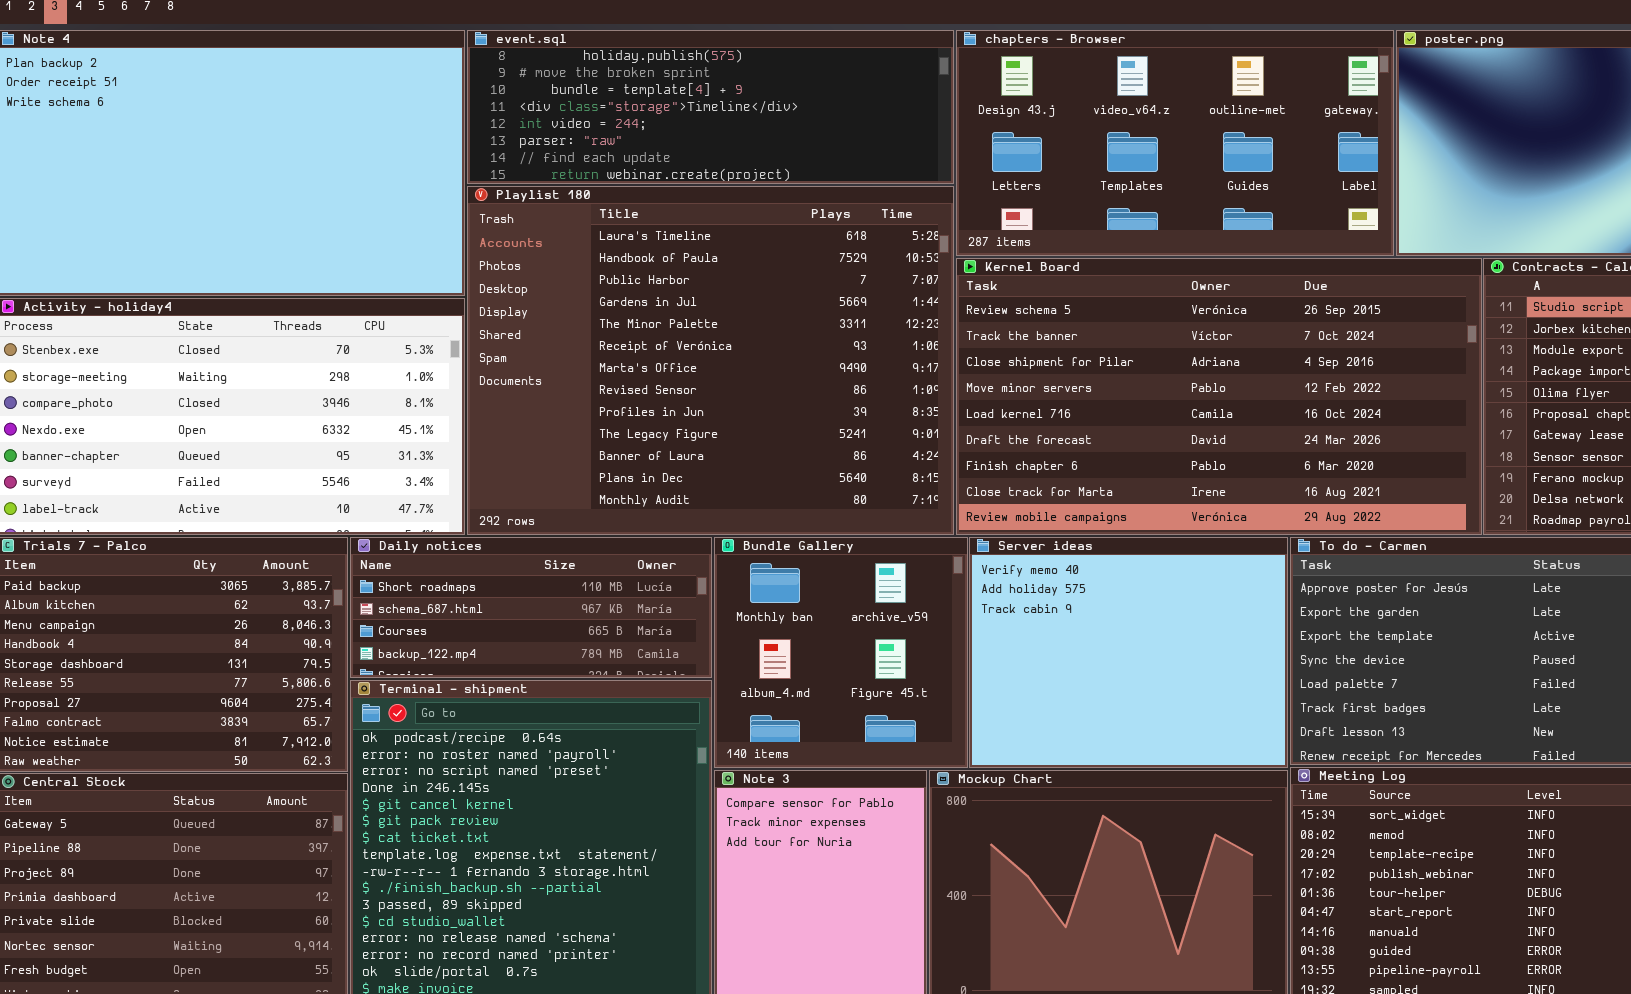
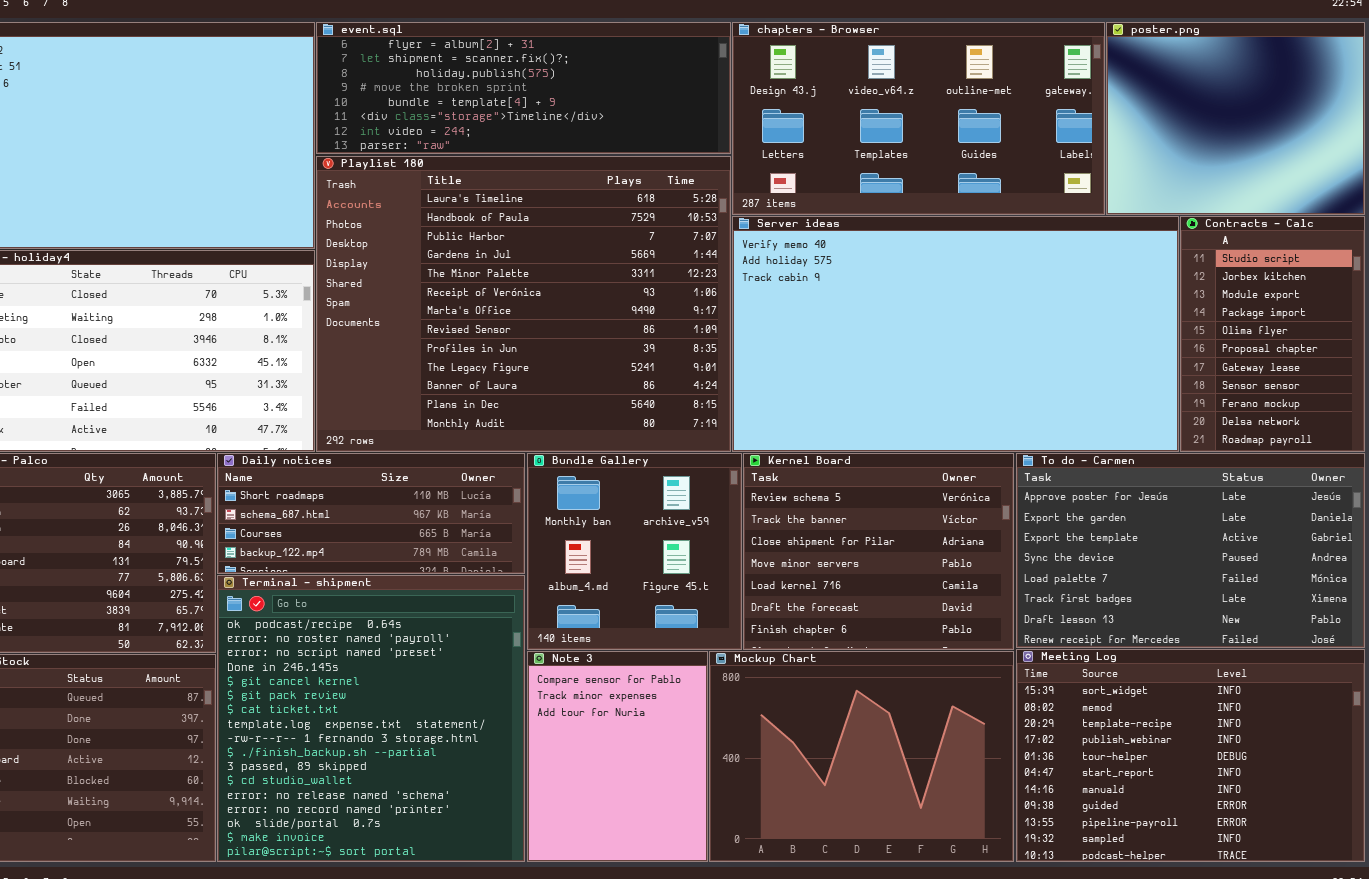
event.sql: [467,30,954,184] -> [316,22,731,154], scrolled up 2 rows
Kernel Board: [956,258,1482,535] -> [743,453,1014,650], moved, resized
Server ideas: [969,537,1288,768] -> [732,216,1179,452], moved, resized

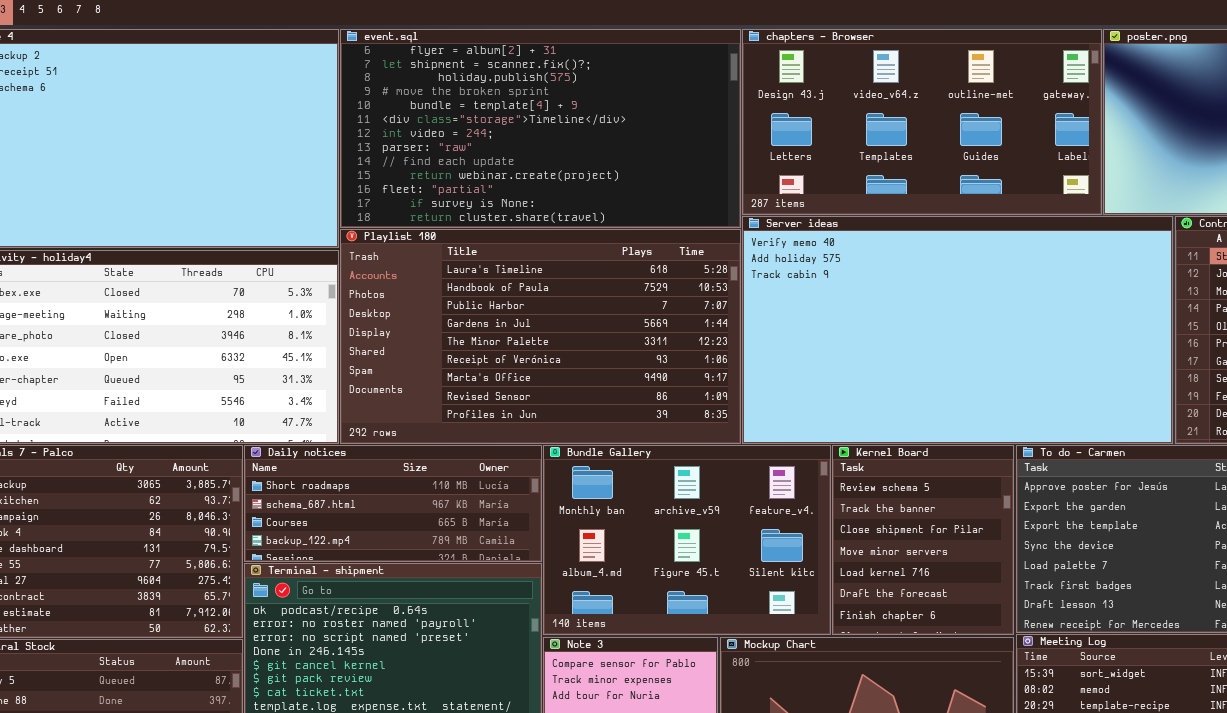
event.sql: [316,22,731,154] -> [340,29,741,228], resized
Playlist 180: [316,156,731,452] -> [340,229,741,444], resized
Bundle Gallery: [527,453,742,650] -> [543,445,831,635], resized
Kernel Board: [743,453,1014,650] -> [832,445,1014,635], resized

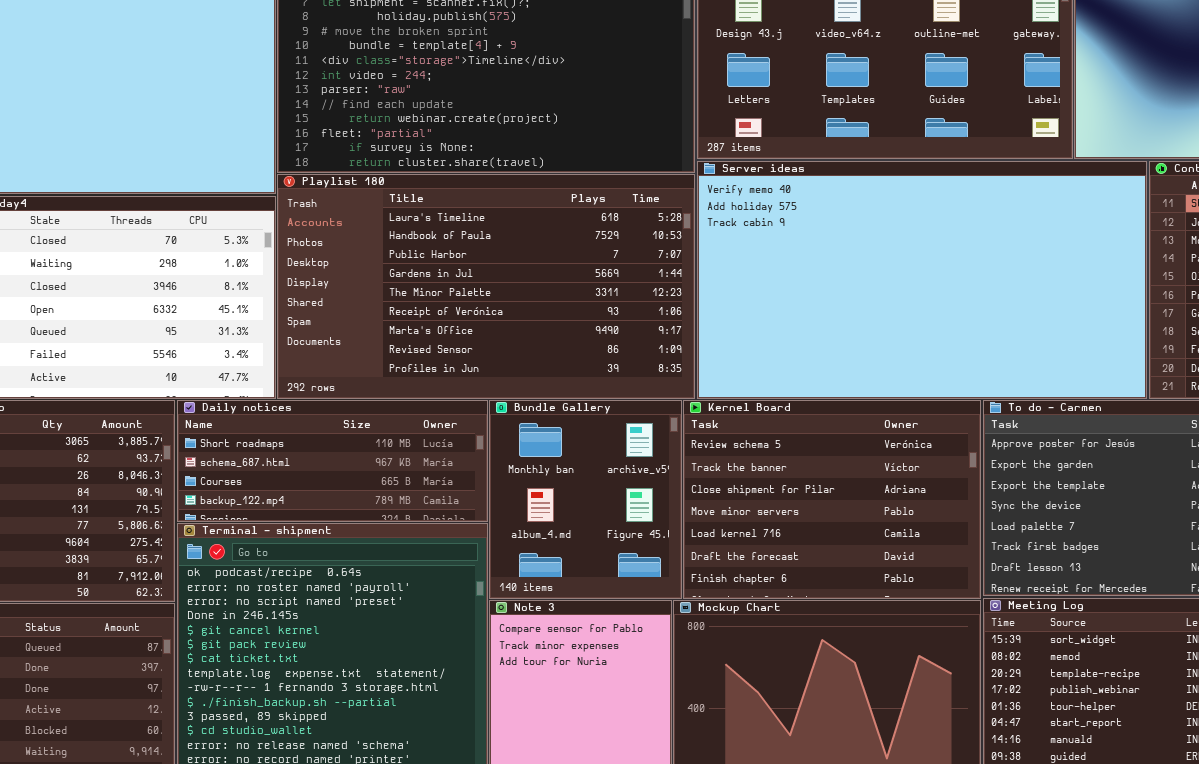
Bundle Gallery: [543,445,831,635] -> [489,400,682,599], resized
Kernel Board: [832,445,1014,635] -> [683,400,981,599], resized

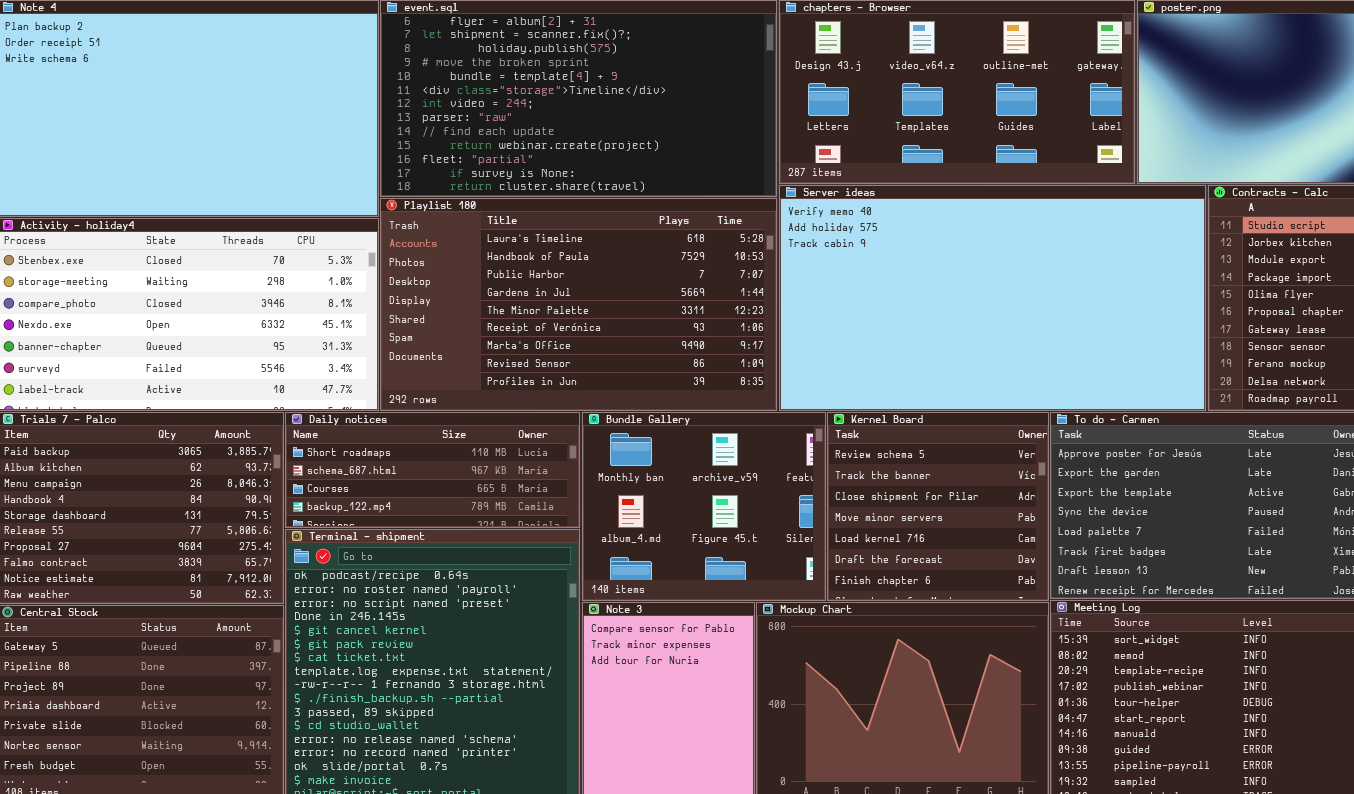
Bundle Gallery: [489,400,682,599] -> [582,412,826,601], resized
Kernel Board: [683,400,981,599] -> [827,412,1049,601], resized

